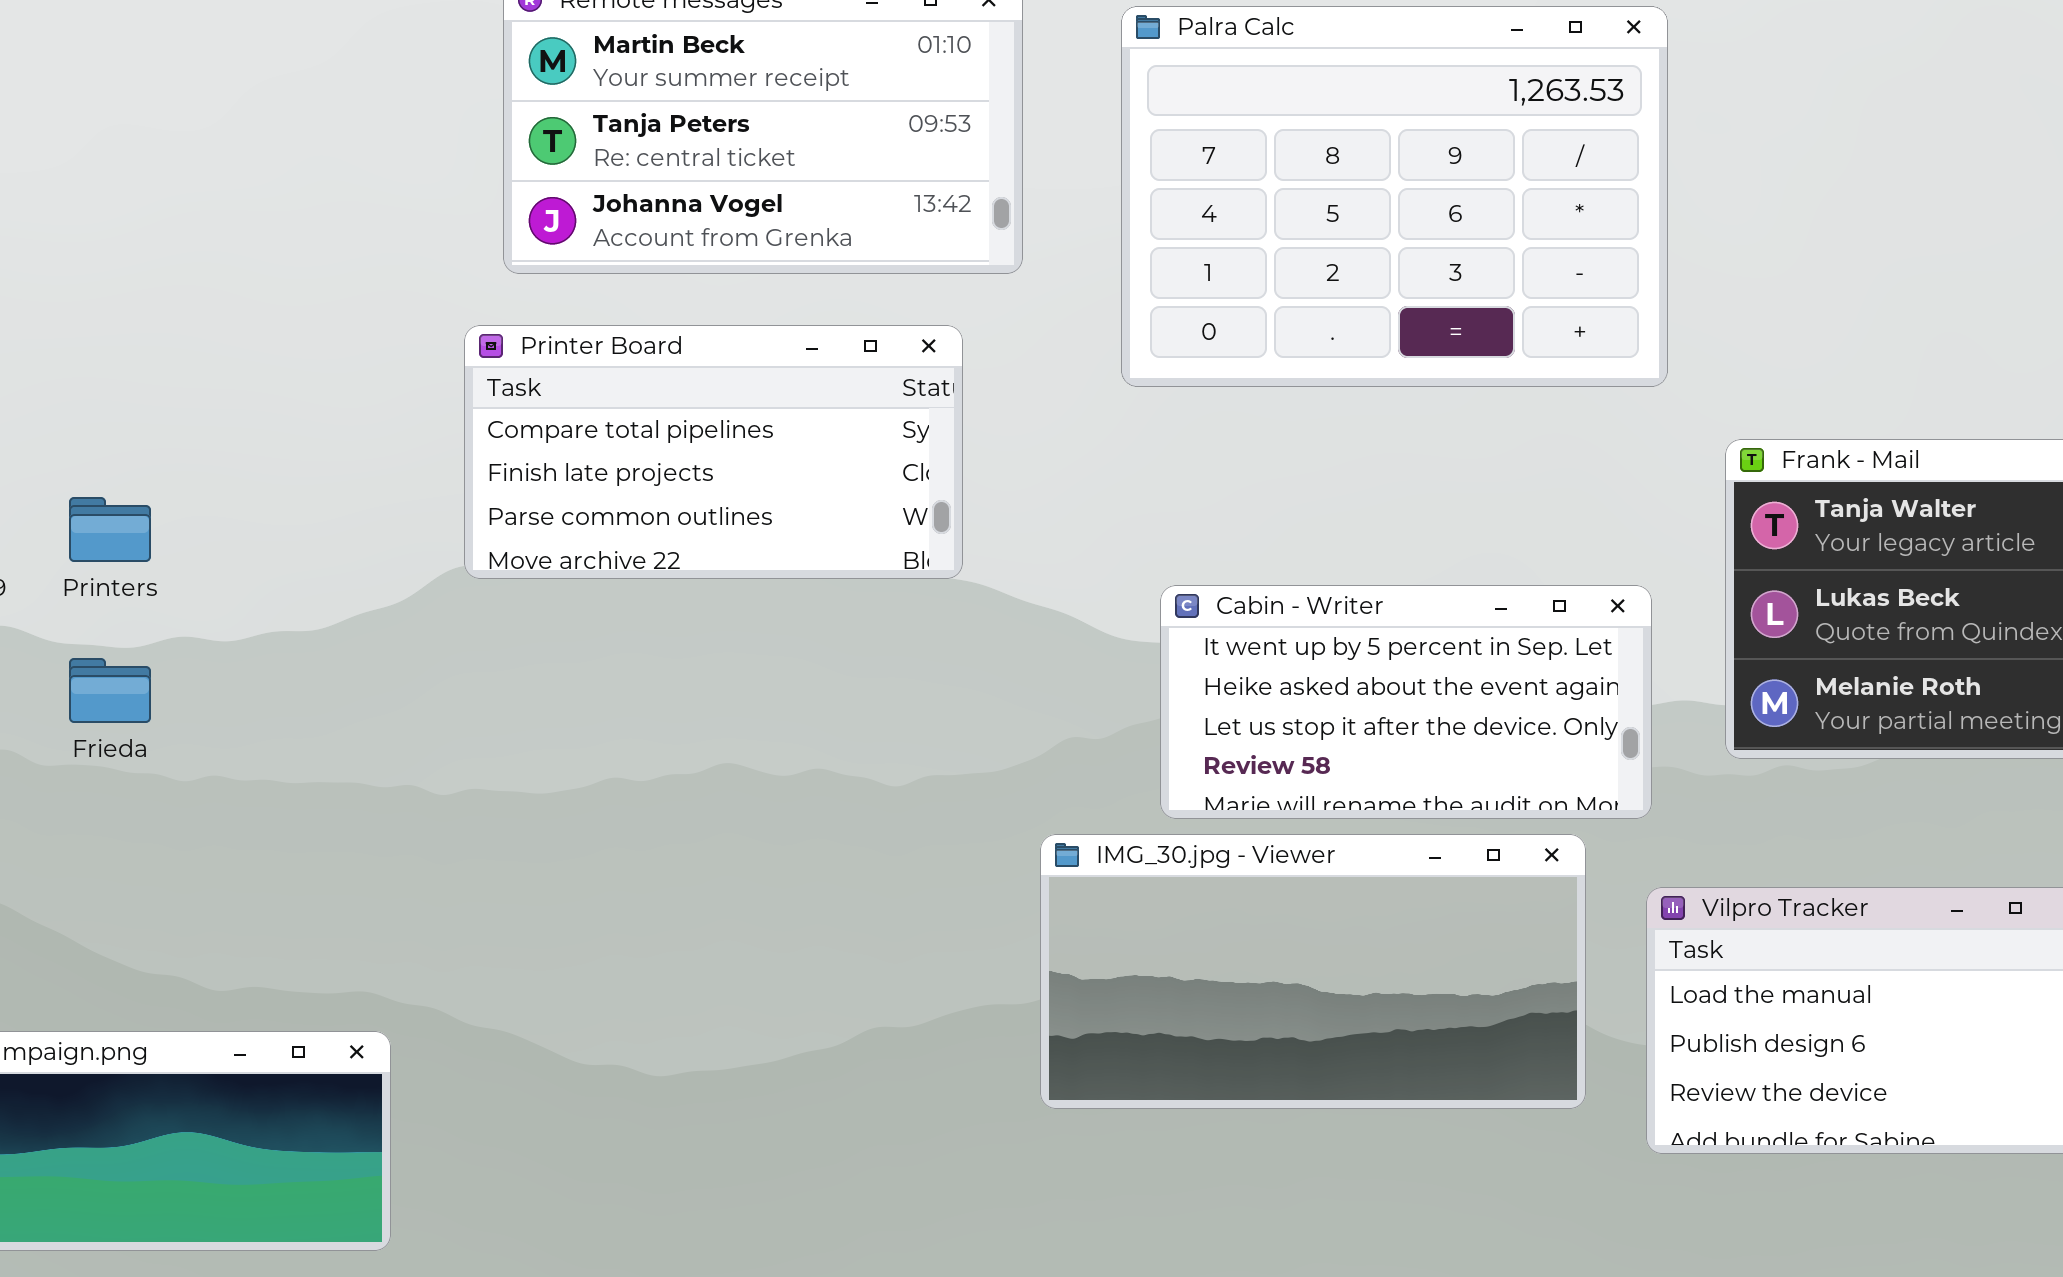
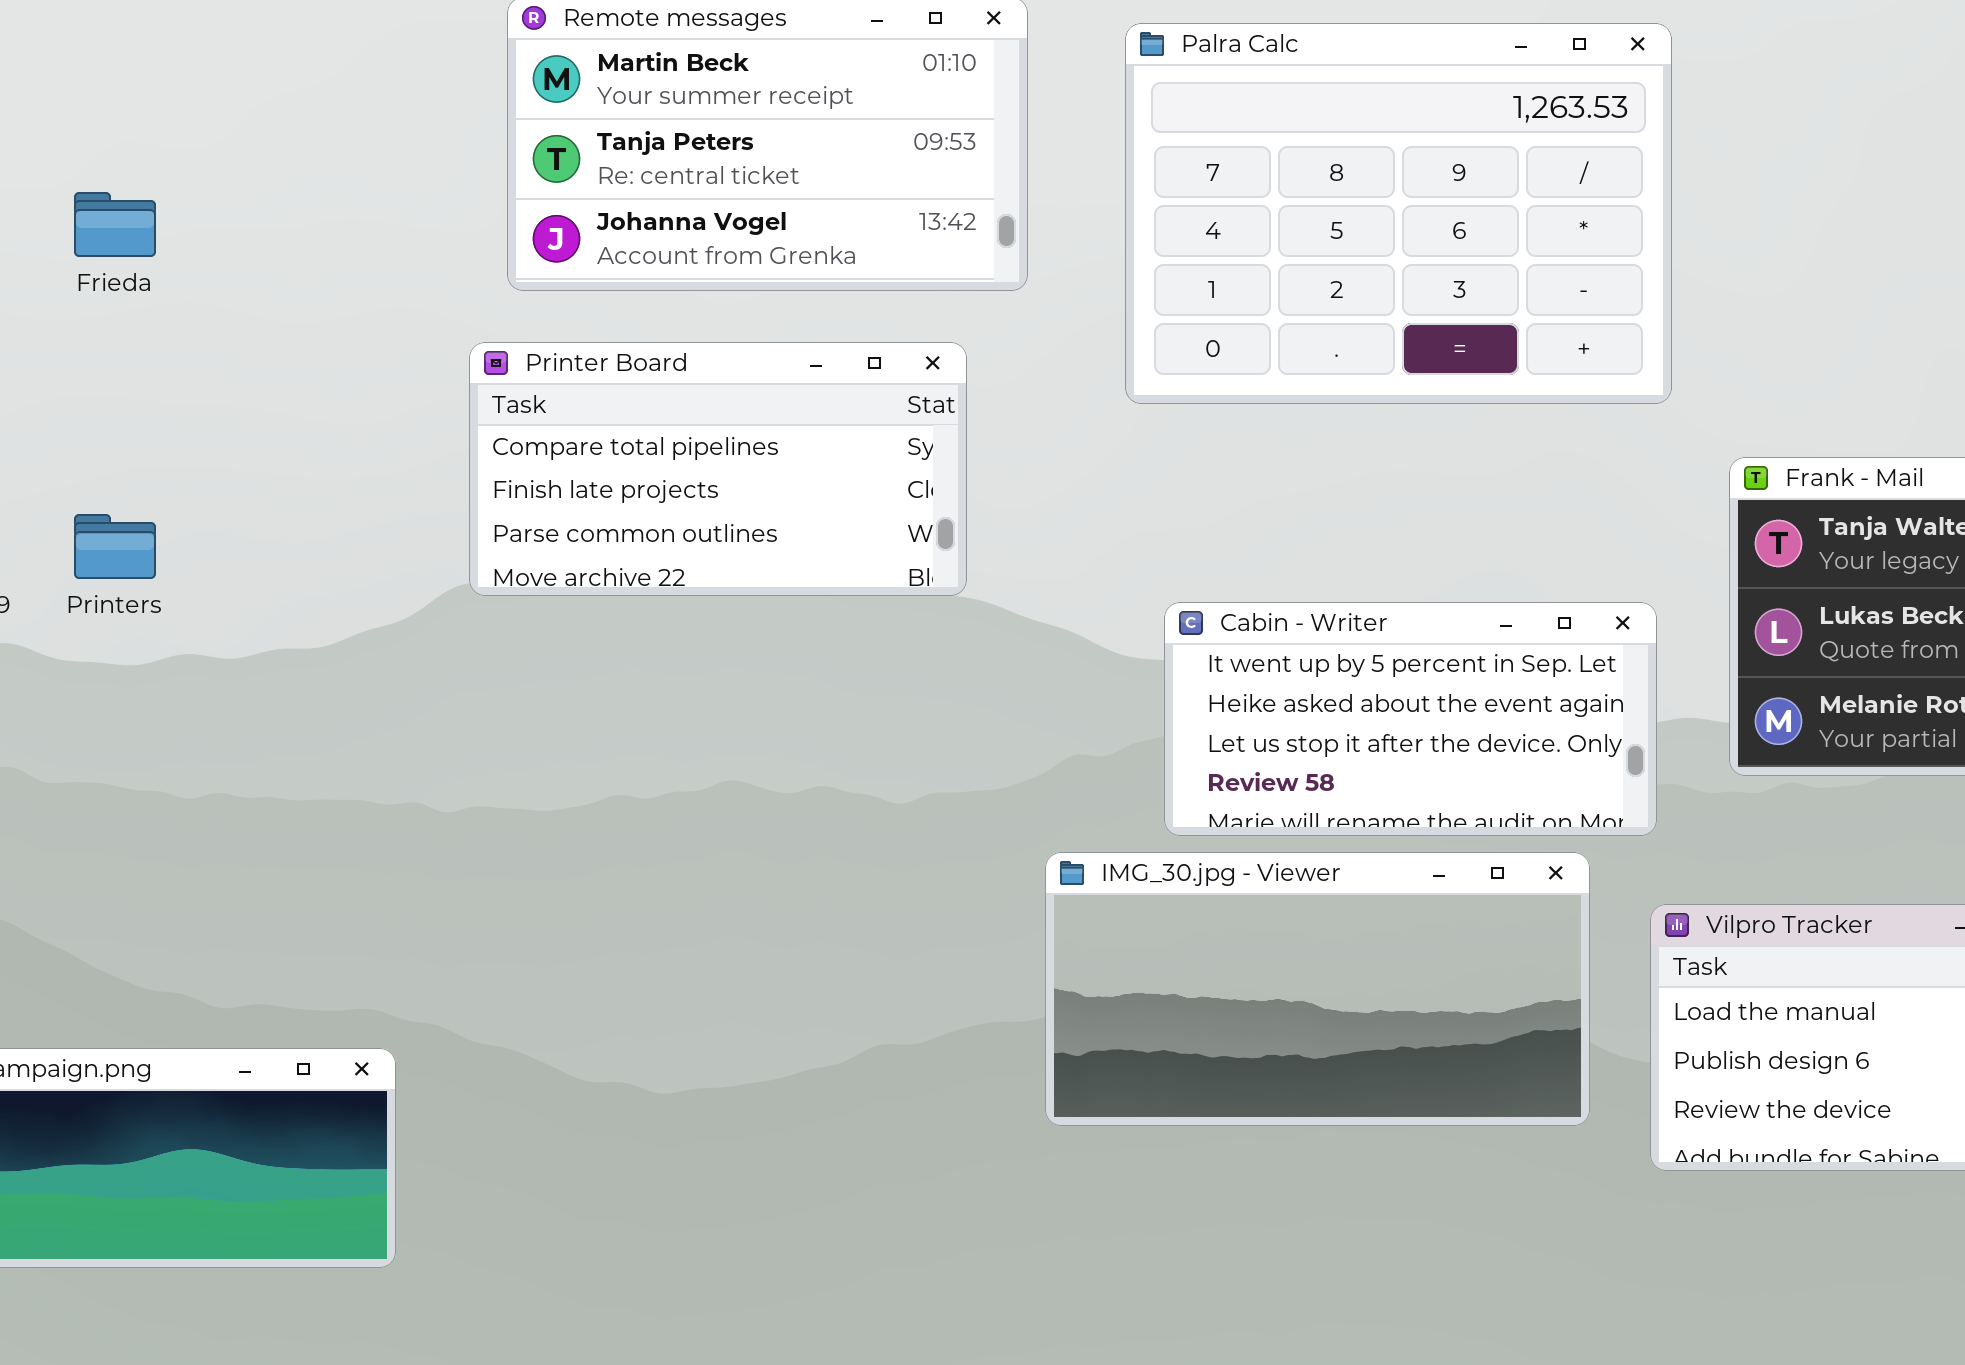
Frieda: [69,658,151,723] -> [74,192,156,257], moved

